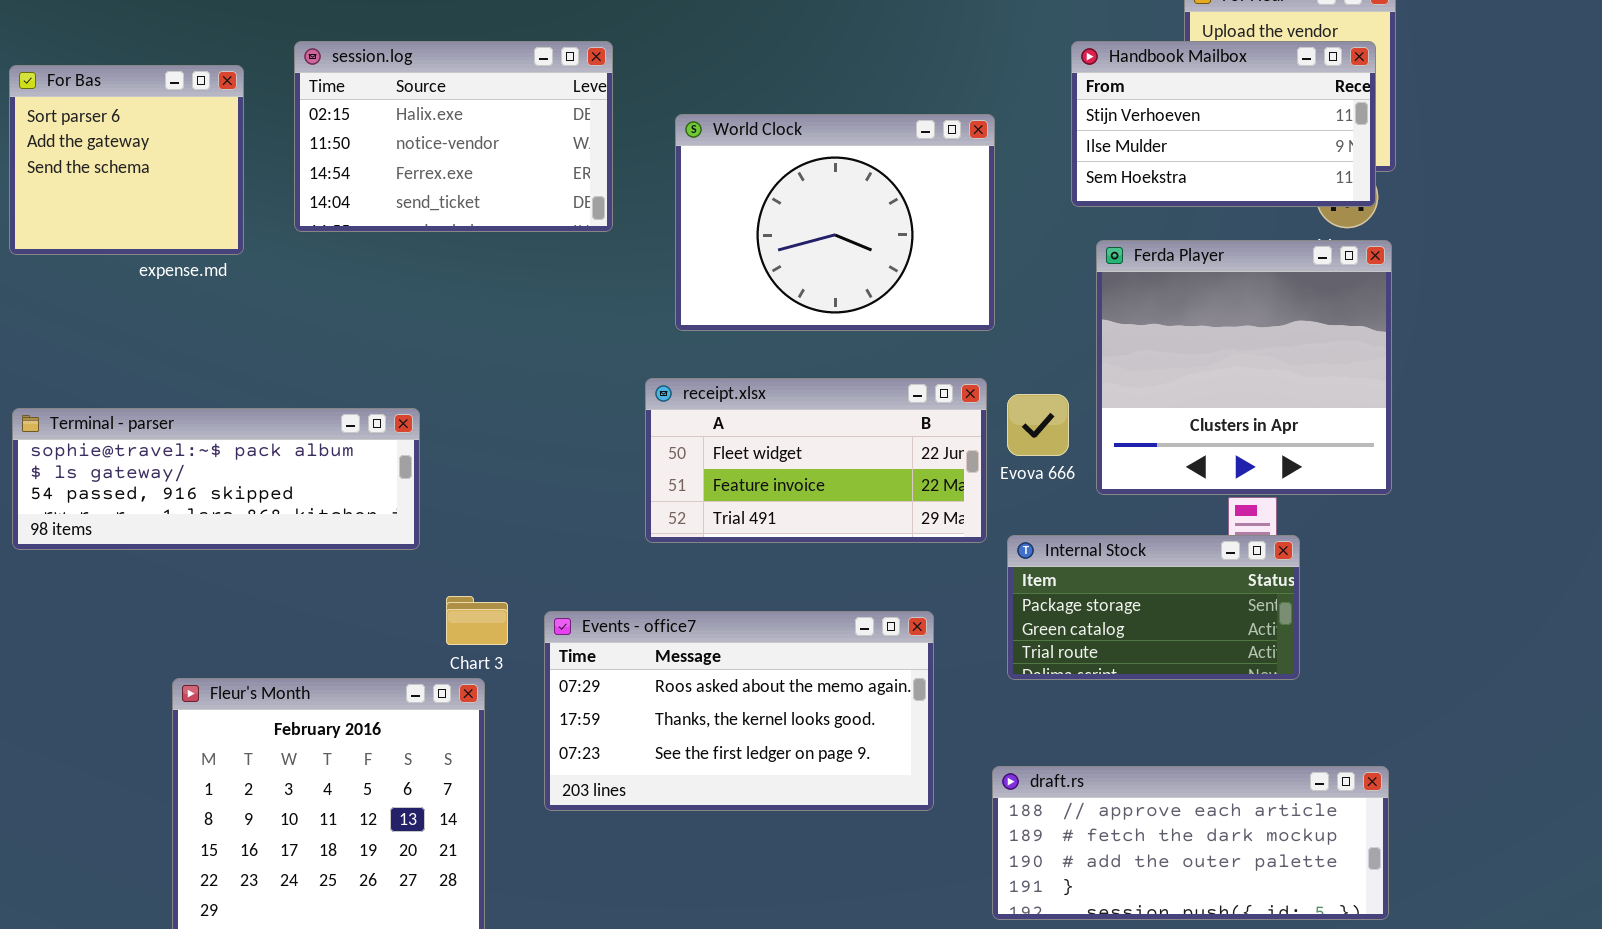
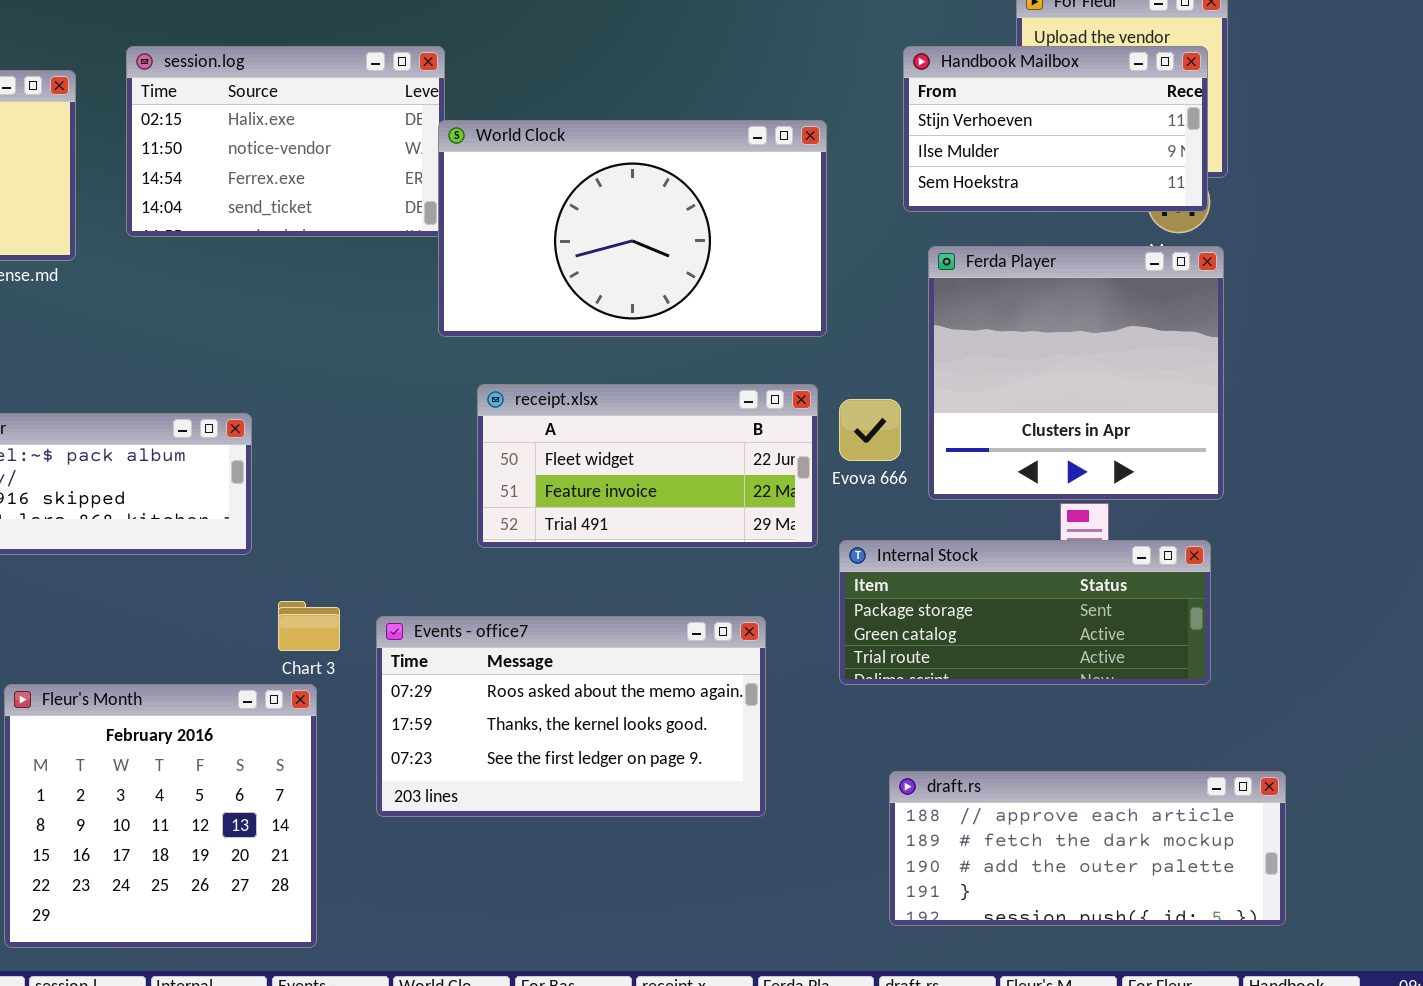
World Clock: [675,114,995,331] -> [438,120,827,337], resized
Internal Stock: [1007,535,1300,680] -> [839,540,1211,685], resized
draft.rs: [992,766,1389,920] -> [889,771,1286,926], moved

